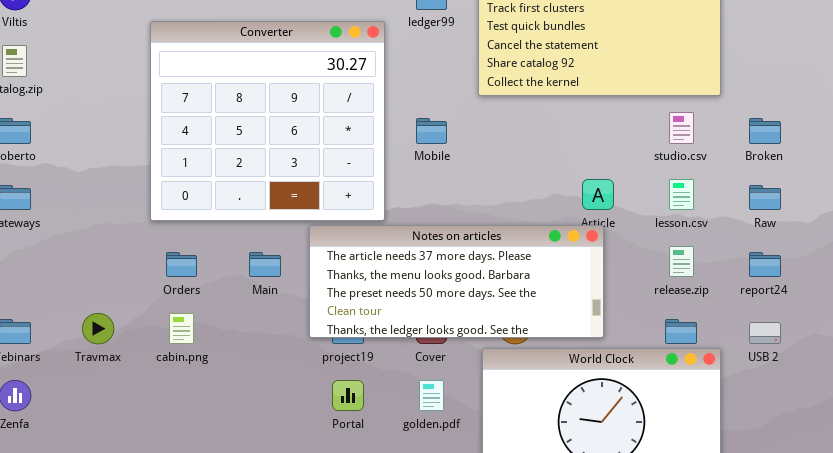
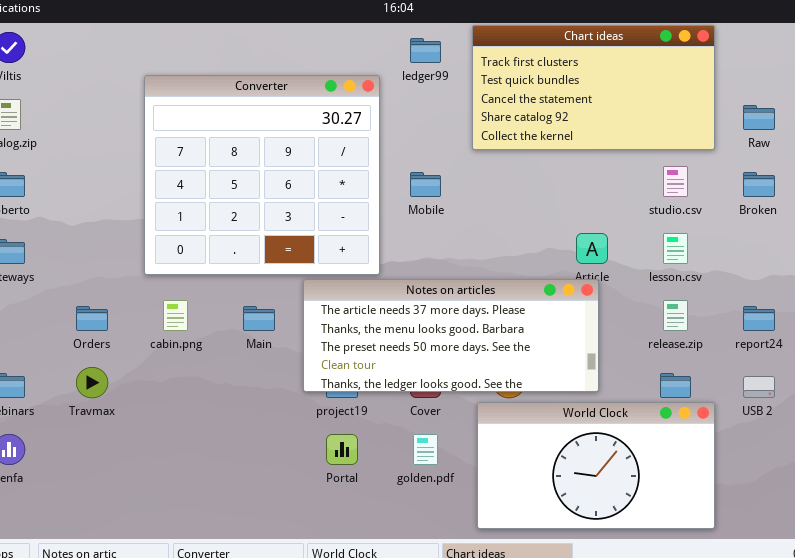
Raw: [749,185,781,210] -> [743,105,775,130], moved
Orders: [166,252,197,277] -> [76,306,108,331], moved
cabin.png: [169,313,194,344] -> [163,300,188,331], moved

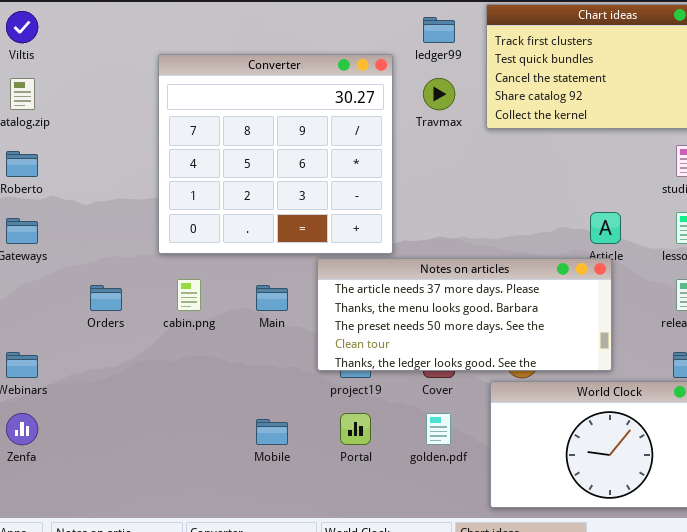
Mobile: [410,172,441,197] -> [256,419,288,445], moved
Travmax: [76,367,108,398] -> [423,78,455,110], moved

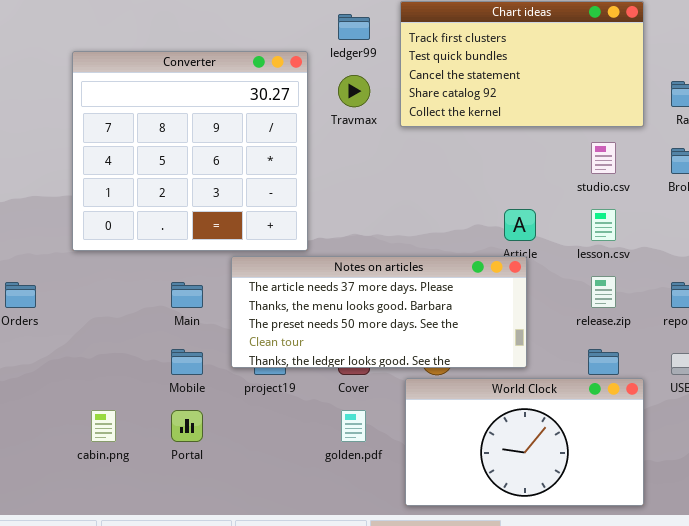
cabin.png: [177,279,201,311] -> [91,410,116,442], moved
Portal: [340,413,371,445] -> [171,410,203,442], moved
Mobile: [256,419,288,445] -> [171,349,203,375], moved

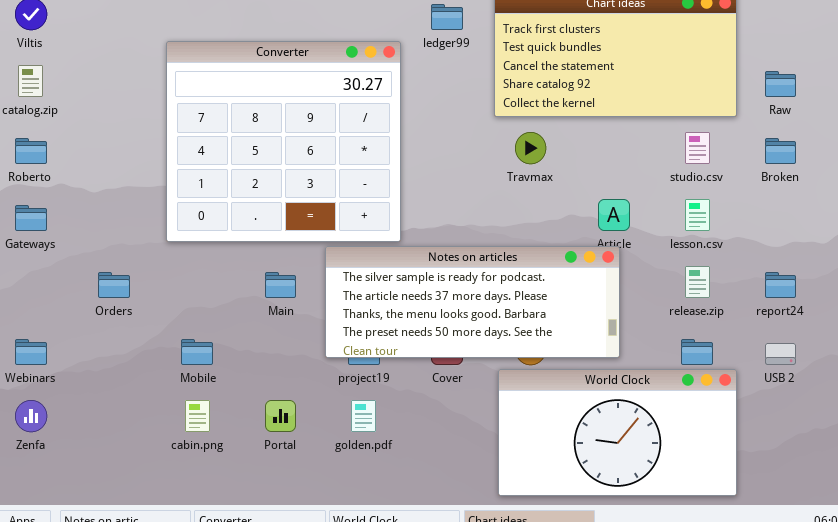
Travmax: [338,75,370,107] -> [515,132,546,164], moved
Notes on articles: [231,256,527,368] -> [325,246,620,358], scrolled up 1 row
Mobile: [171,349,203,375] -> [181,339,213,365], moved
golden.pdf: [341,410,366,442] -> [351,400,376,432], moved

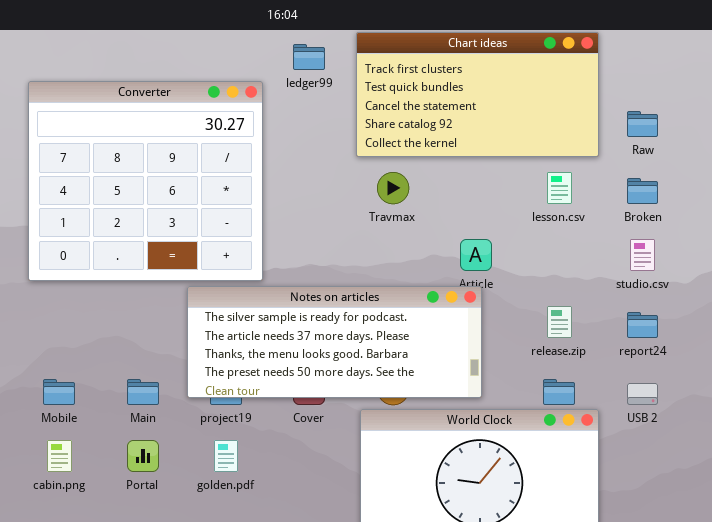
studio.csv: [685,132,710,164] -> [630,239,655,271], moved
lesson.csv: [685,199,710,231] -> [547,172,572,204], moved
Main: [265,272,296,298] -> [127,379,159,405], moved

